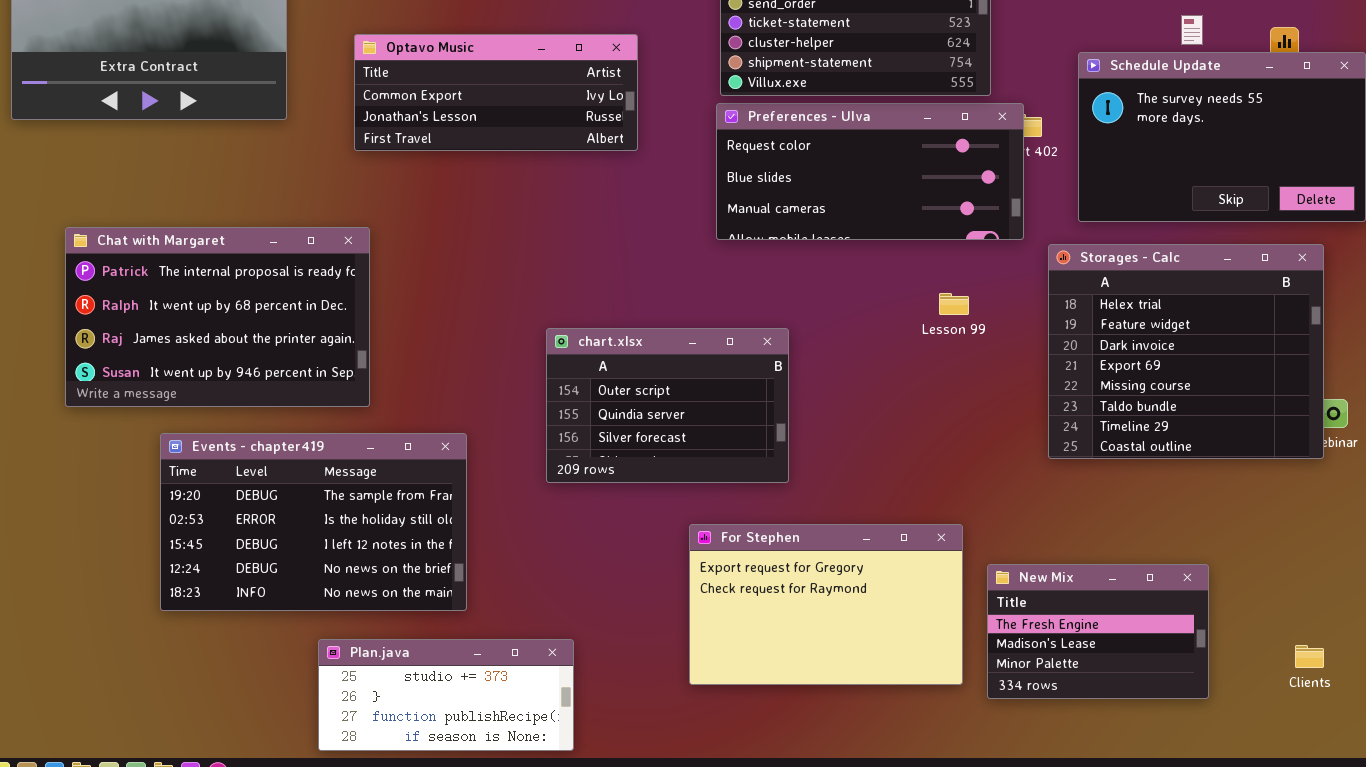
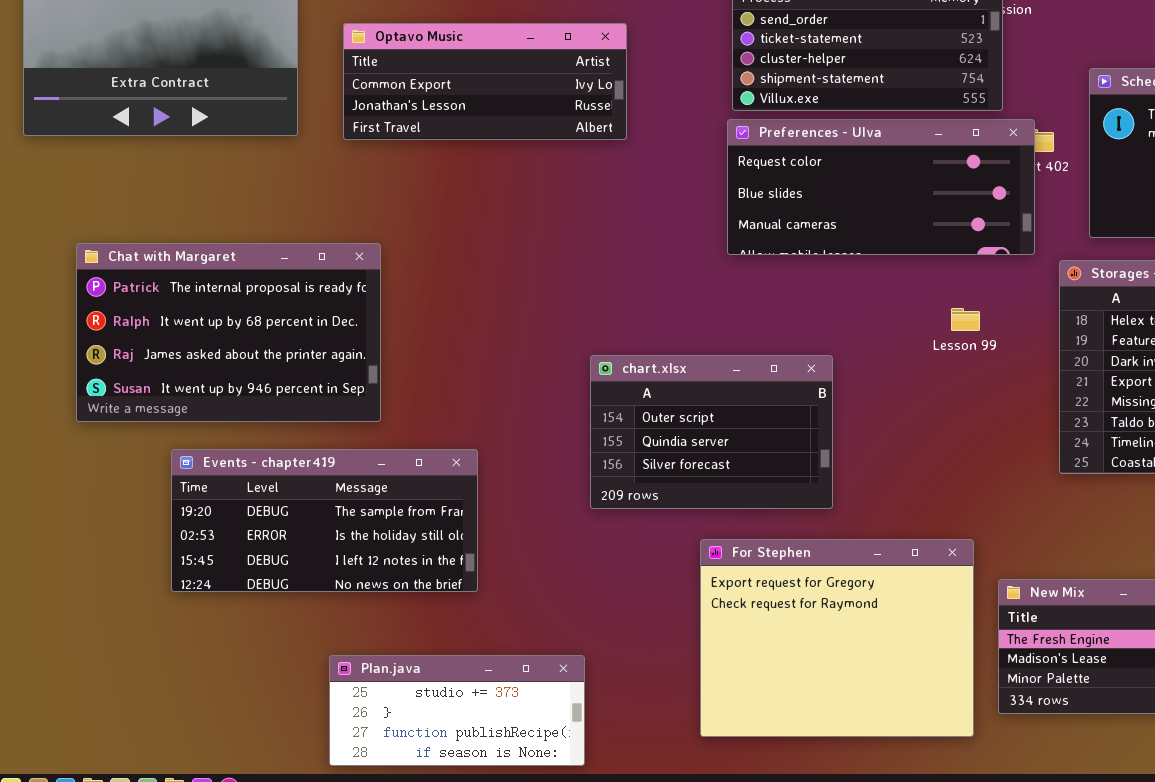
Optavo Music: [354,34,638,151] -> [343,23,627,140], moved
chart.xlsx: [546,328,789,483] -> [590,355,833,509], moved
Events - chapter419: [160,433,467,611] -> [171,449,478,592], resized
For Stephen: [689,524,963,685] -> [700,539,974,737], resized

